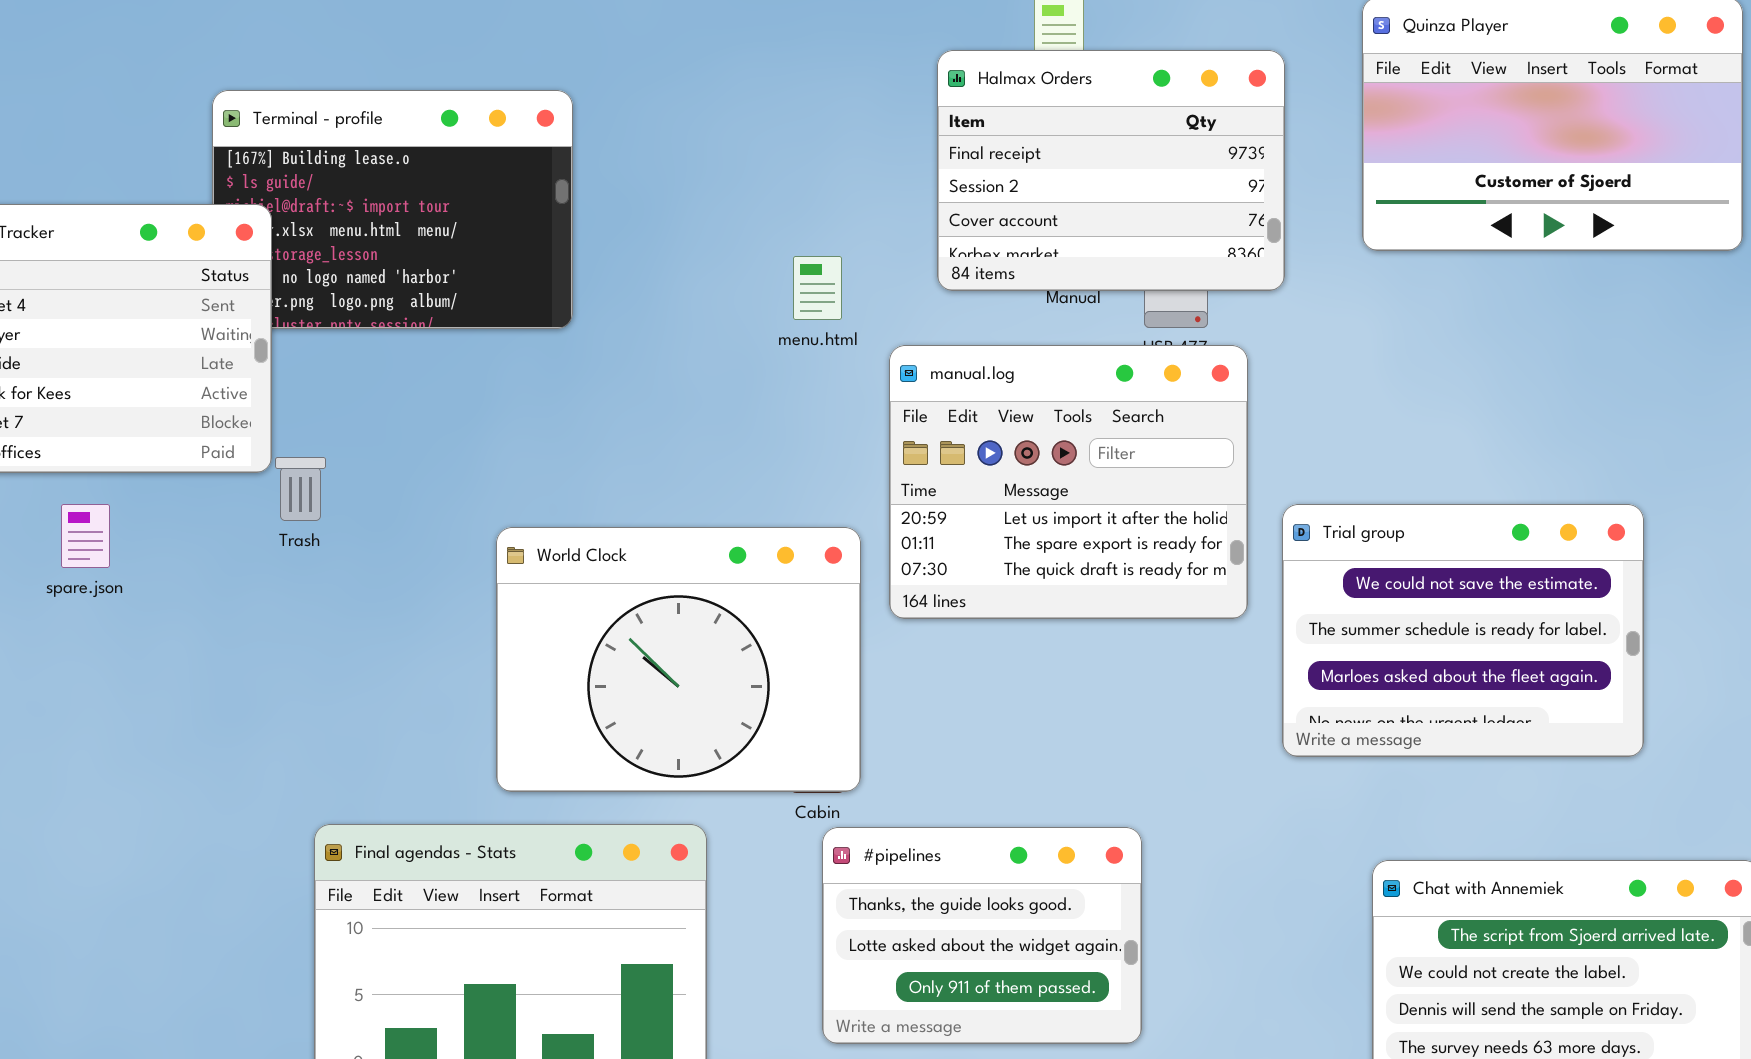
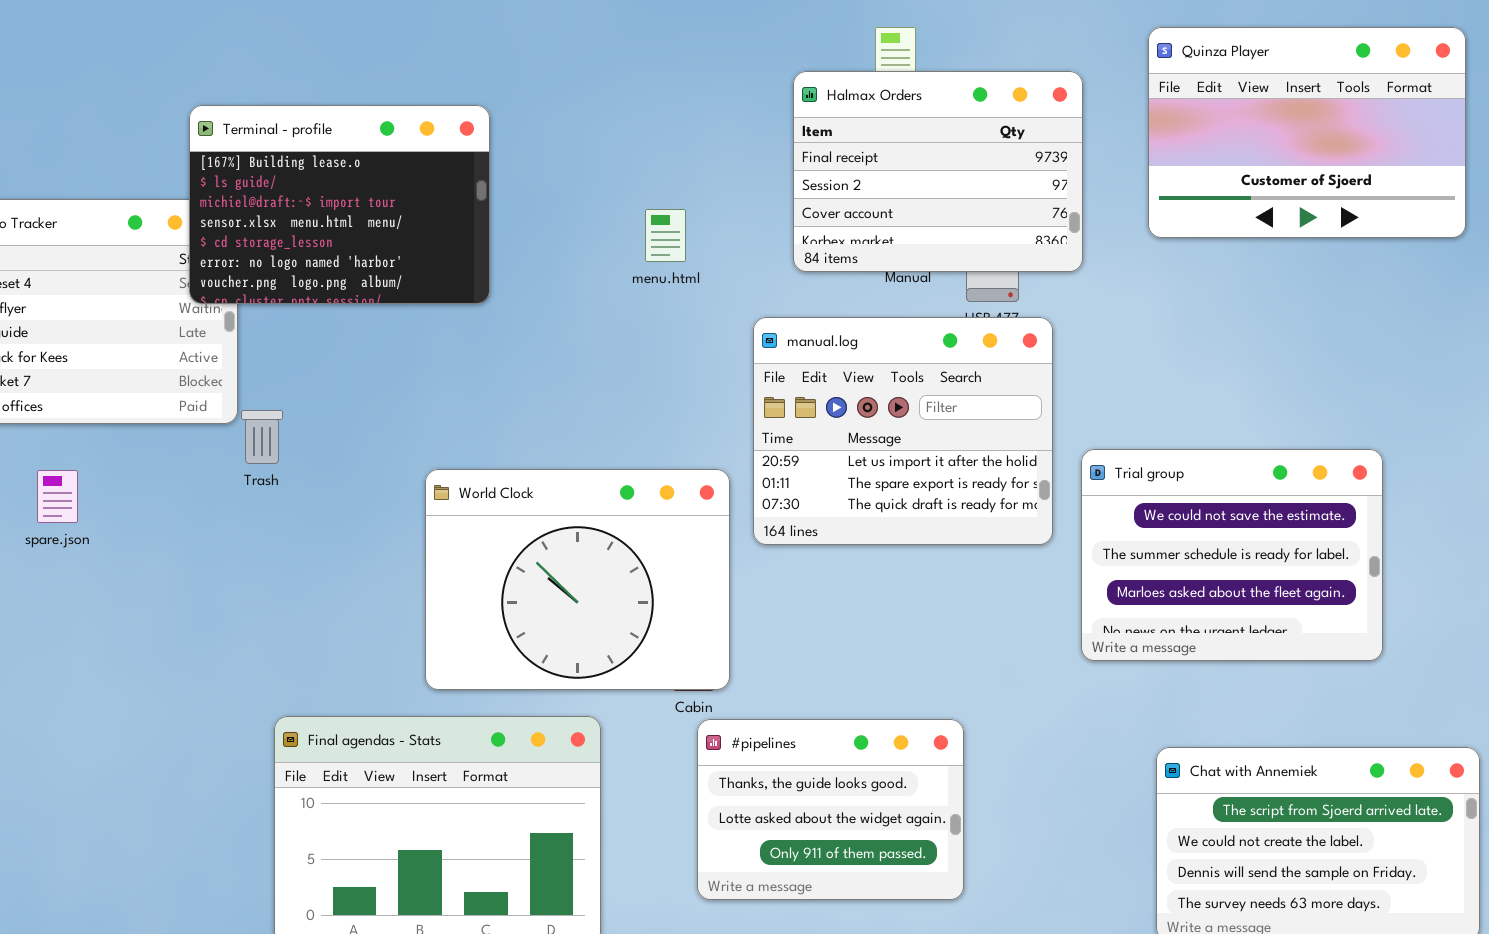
Terminal - profile: [212,90,573,329] -> [189,105,490,304], raised
menu.html: [793,256,842,320] -> [645,209,686,262], moved
spare.json: [61,504,110,568] -> [37,470,78,523], moved

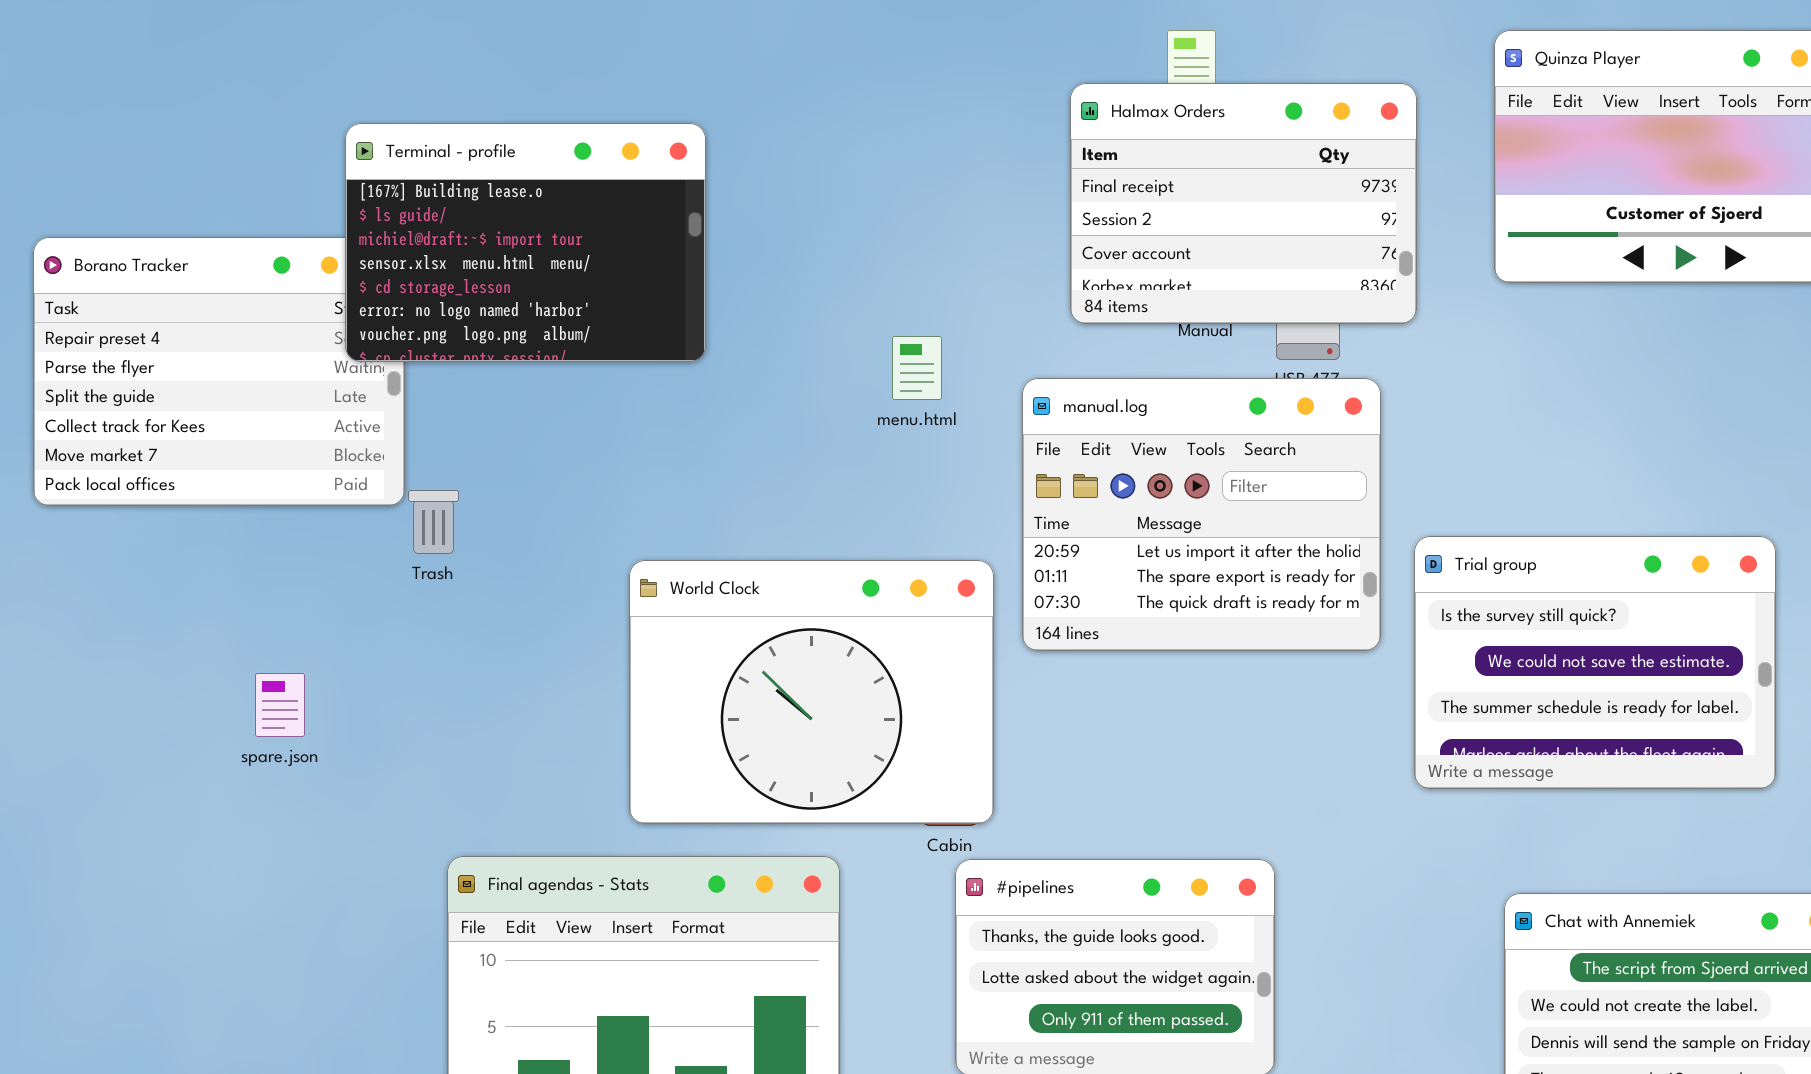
menu.html: [645,209,686,262] -> [892,336,942,400], moved
Trial group: [1081,449,1383,661] -> [1414,536,1776,789], scrolled up 1 row
spare.json: [37,470,78,523] -> [255,673,305,737], moved

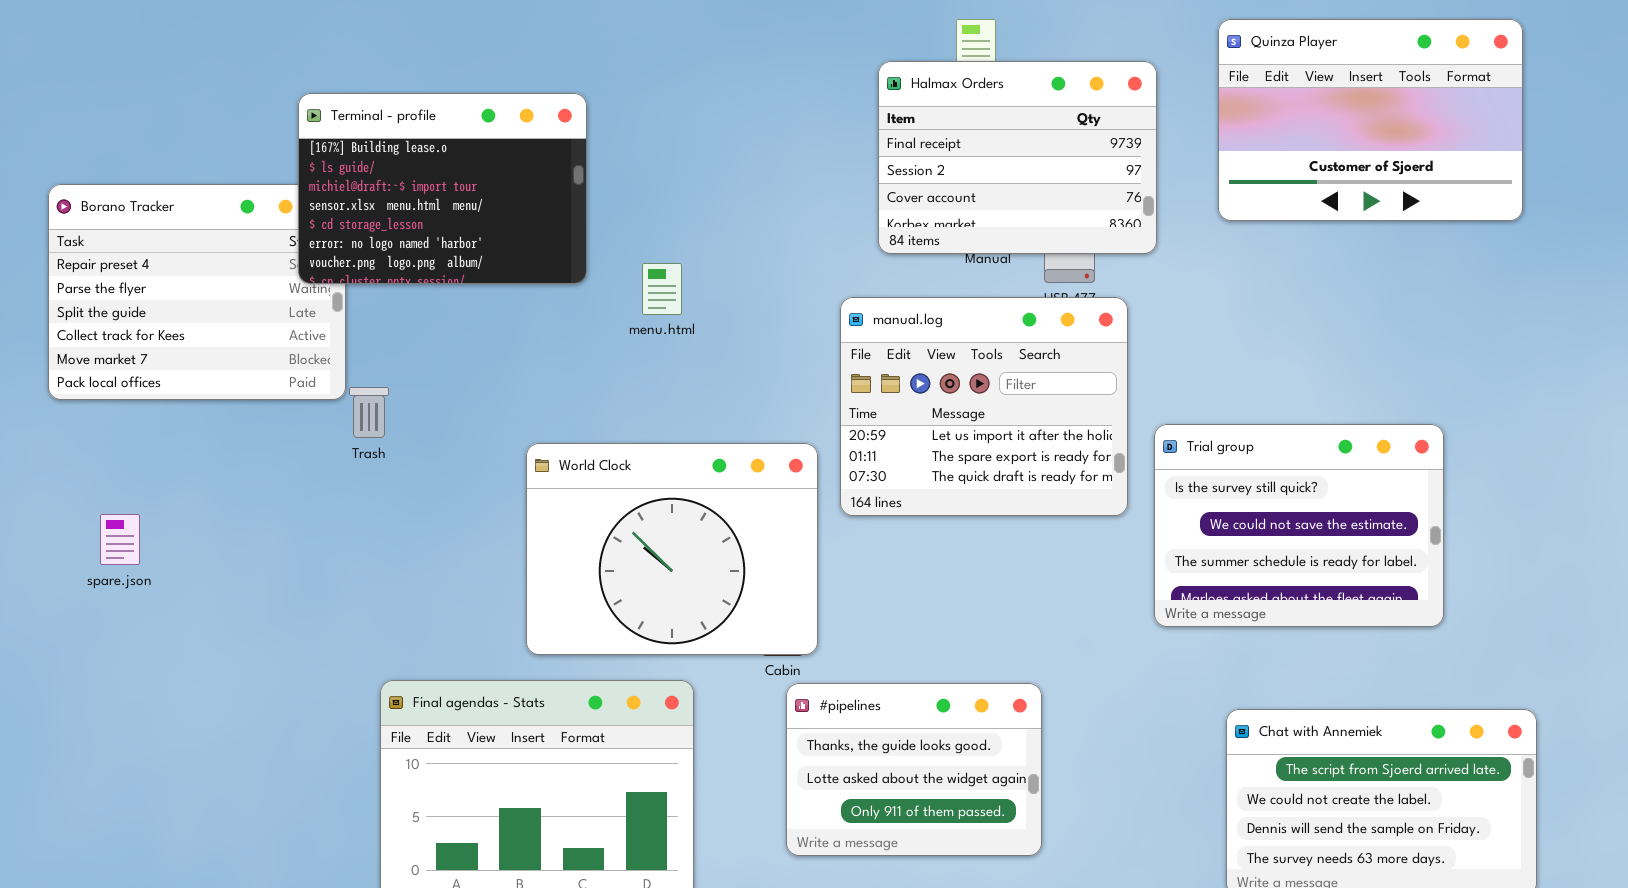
menu.html: [892,336,942,400] -> [642,263,682,315], moved
spare.json: [255,673,305,737] -> [100,514,140,565], moved

